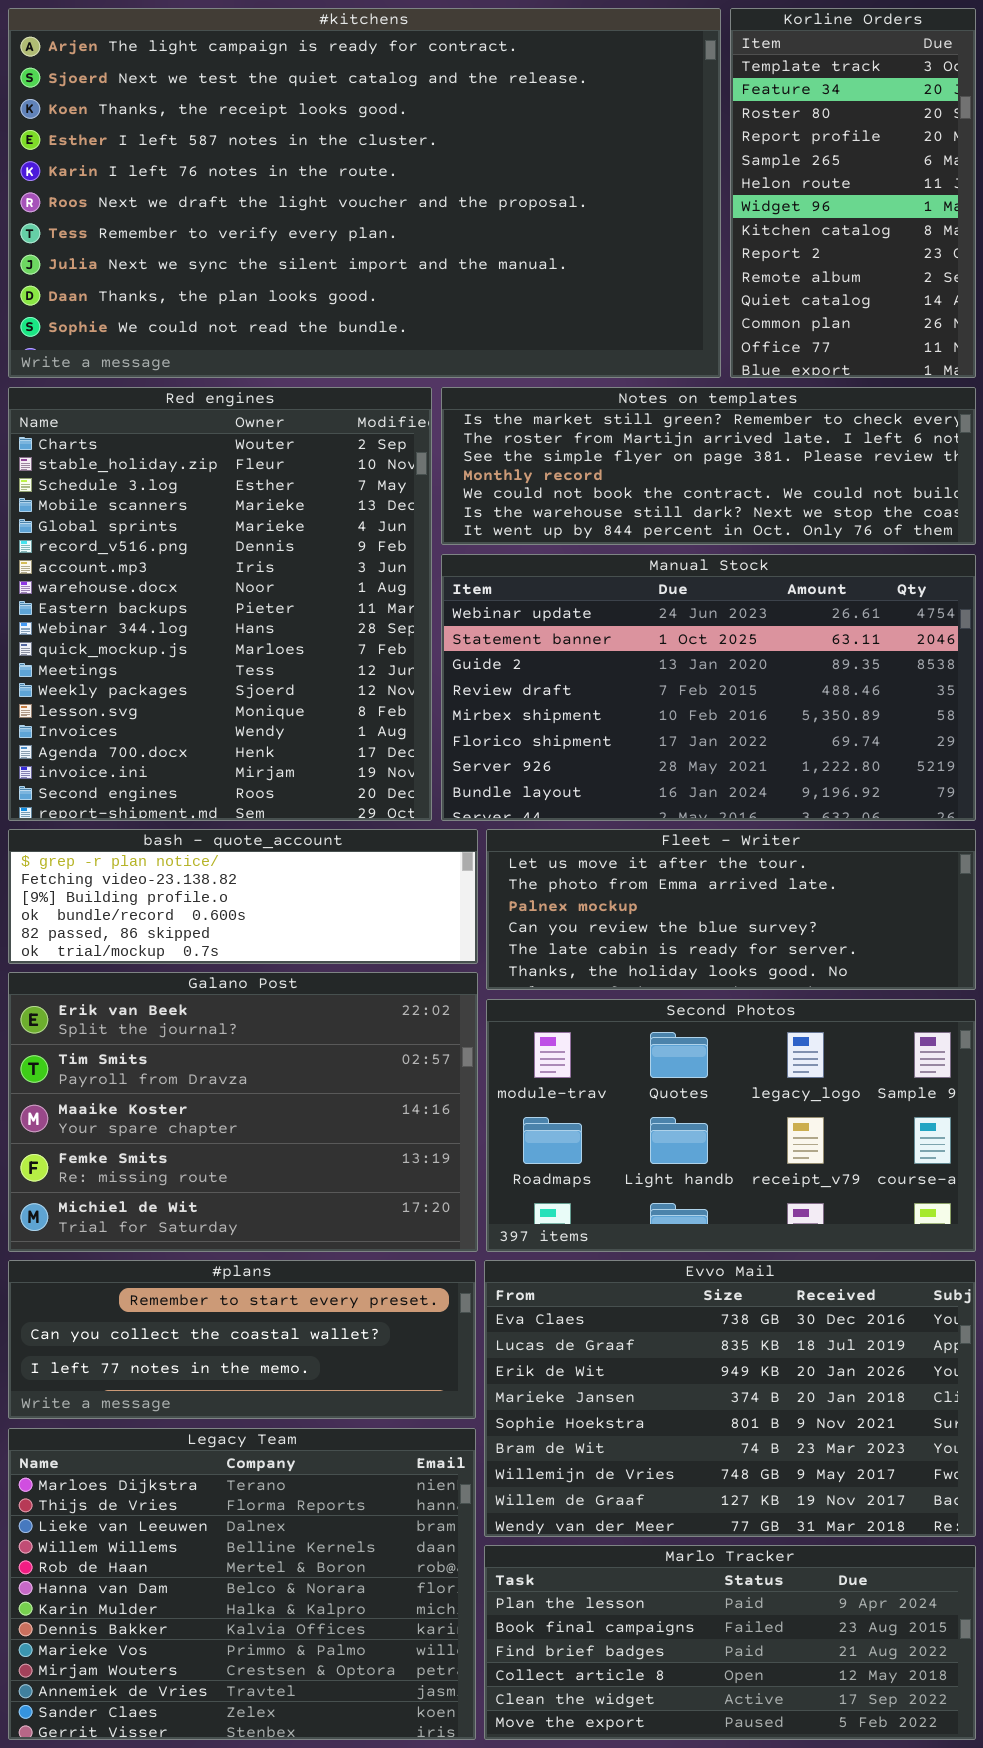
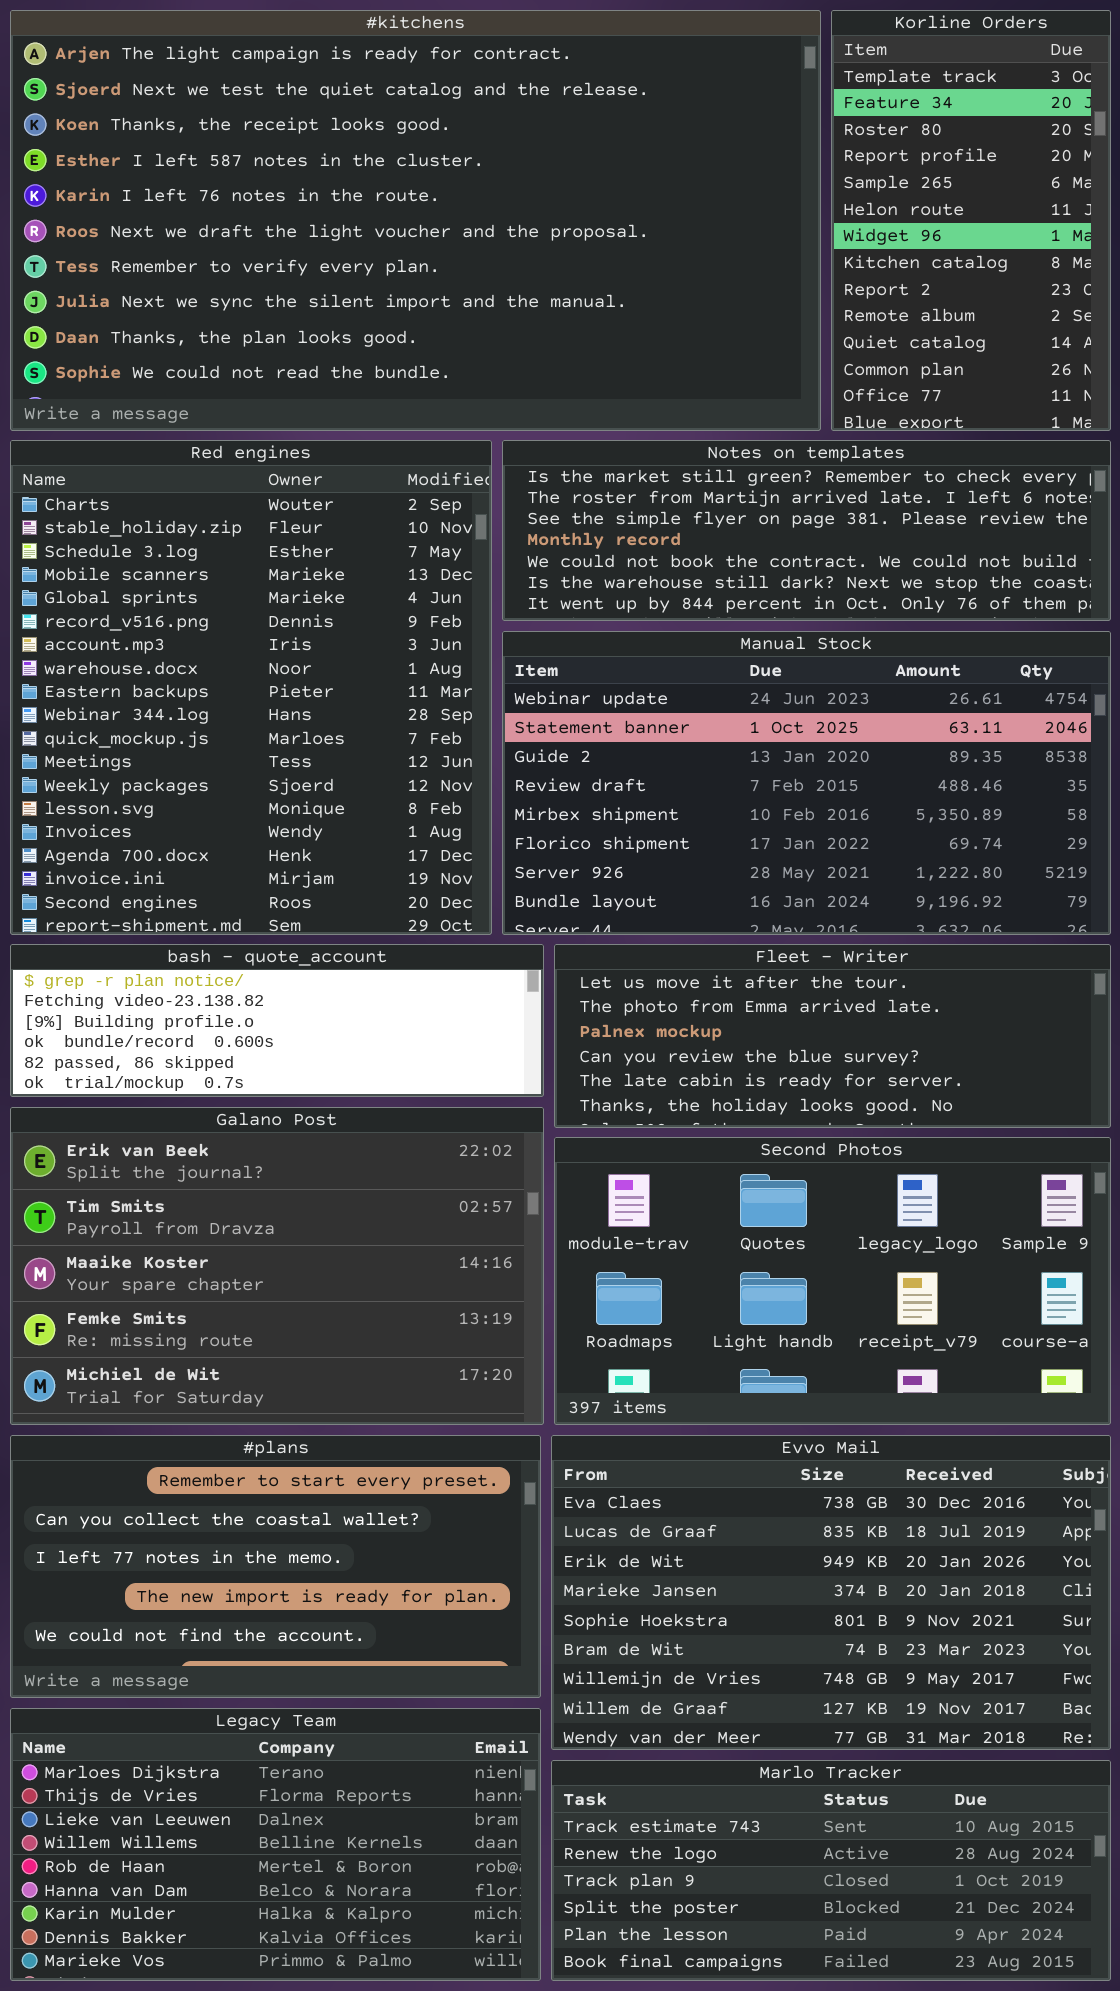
#plans: [8,1260,476,1419] -> [10,1435,541,1698], resized
Legacy Team: [8,1428,476,1740] -> [10,1708,541,1981], resized
Marlo Tracker: [484,1545,976,1740] -> [551,1760,1111,1981], scrolled up 4 rows

